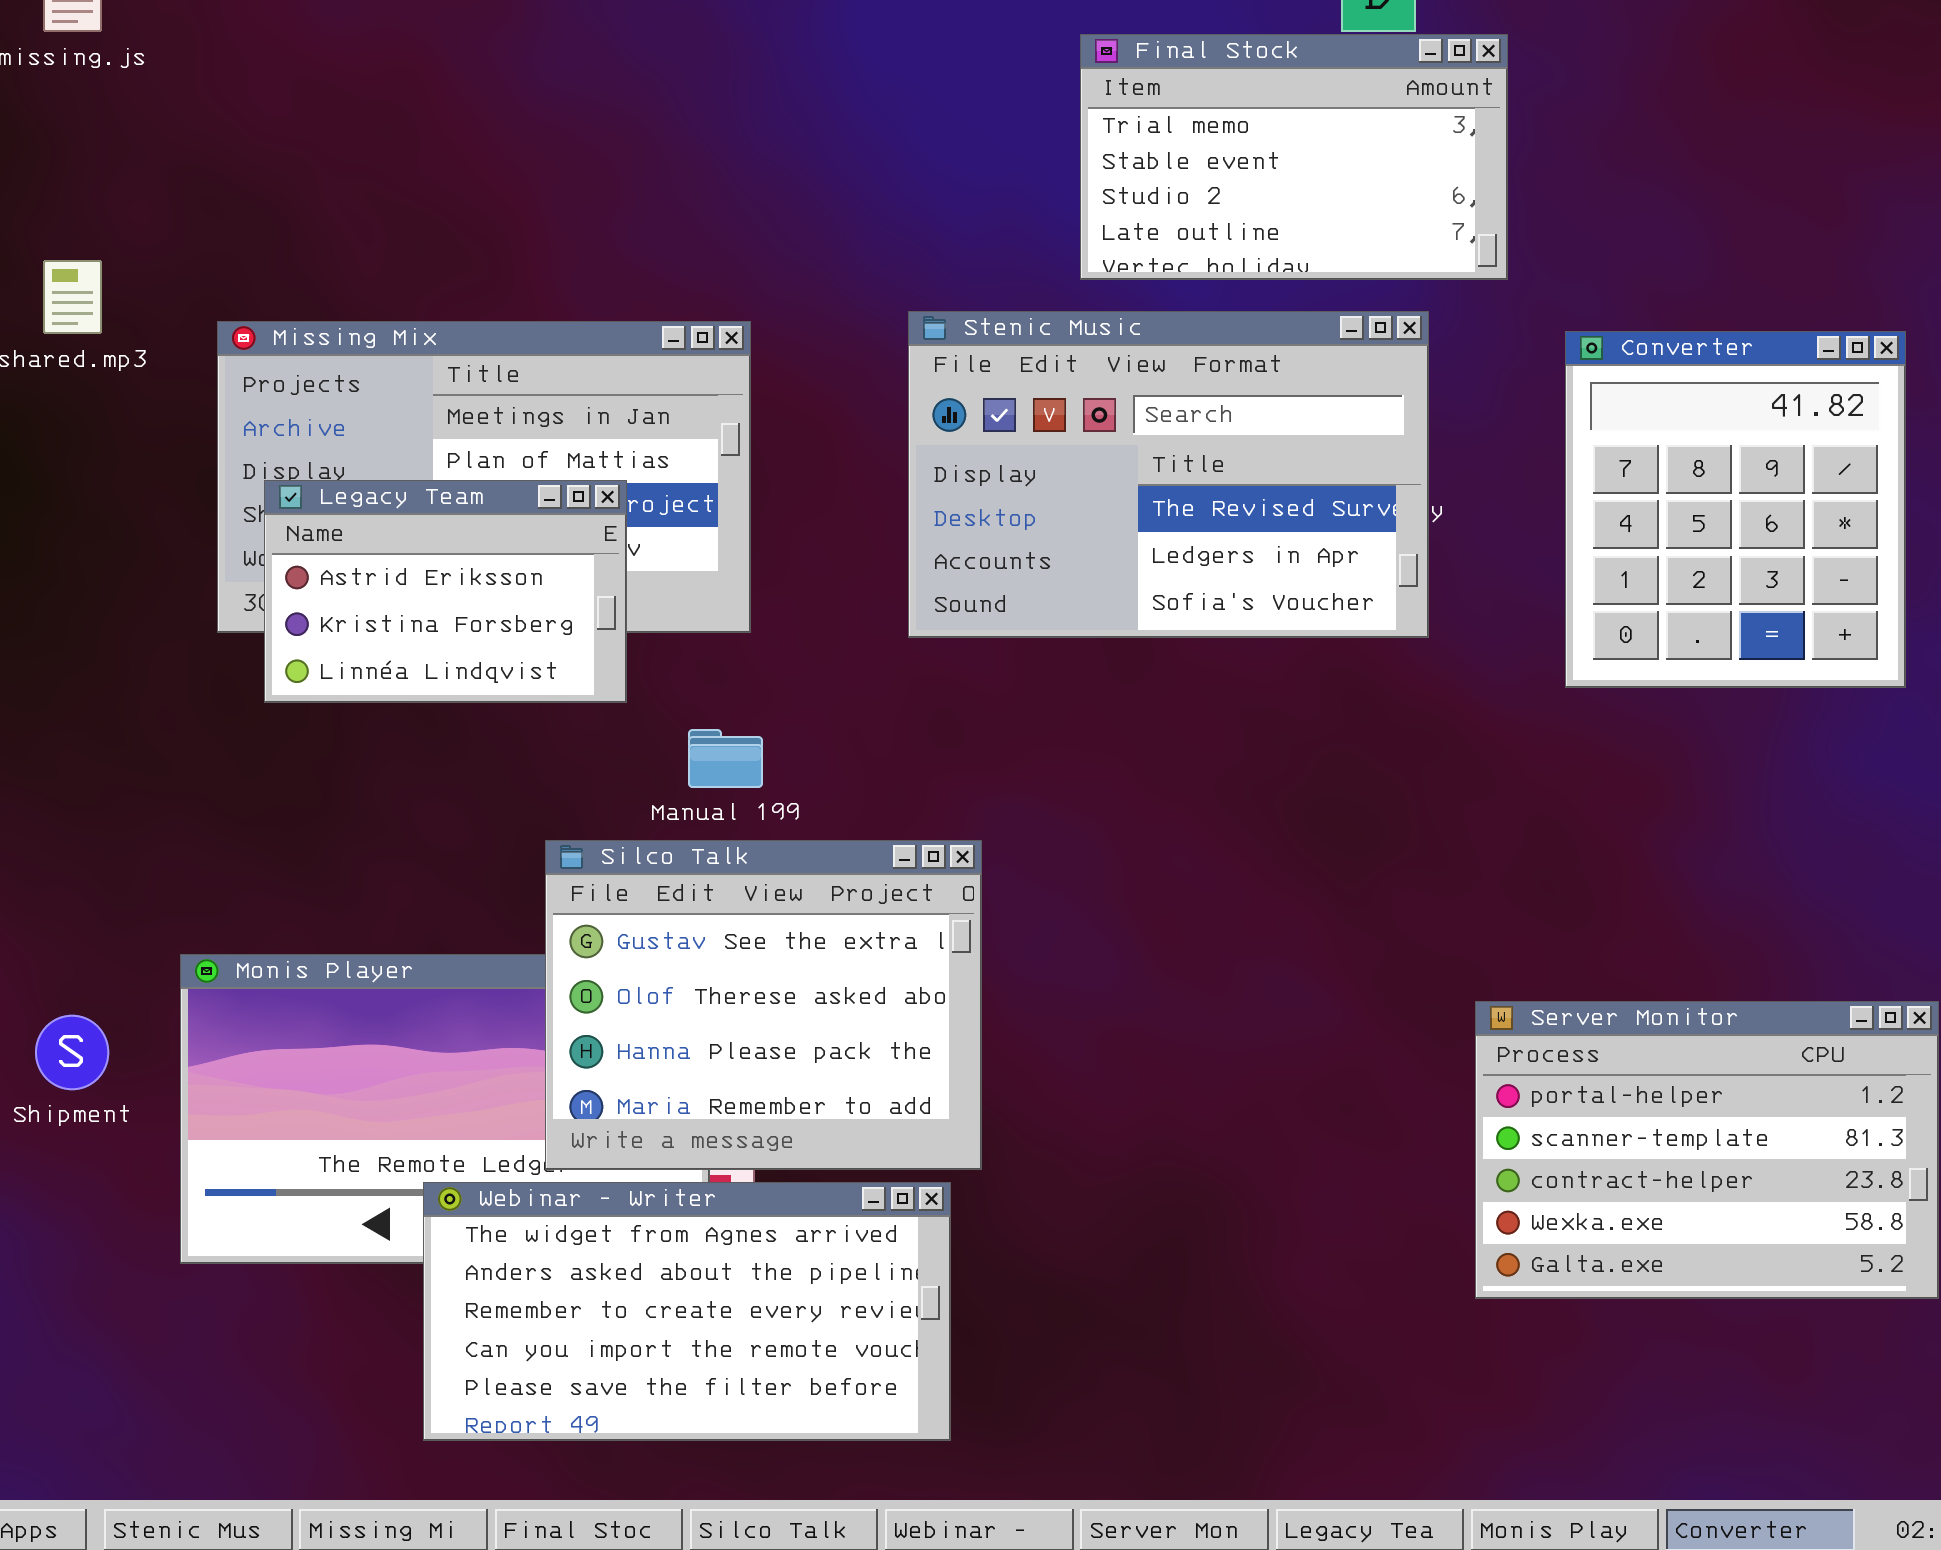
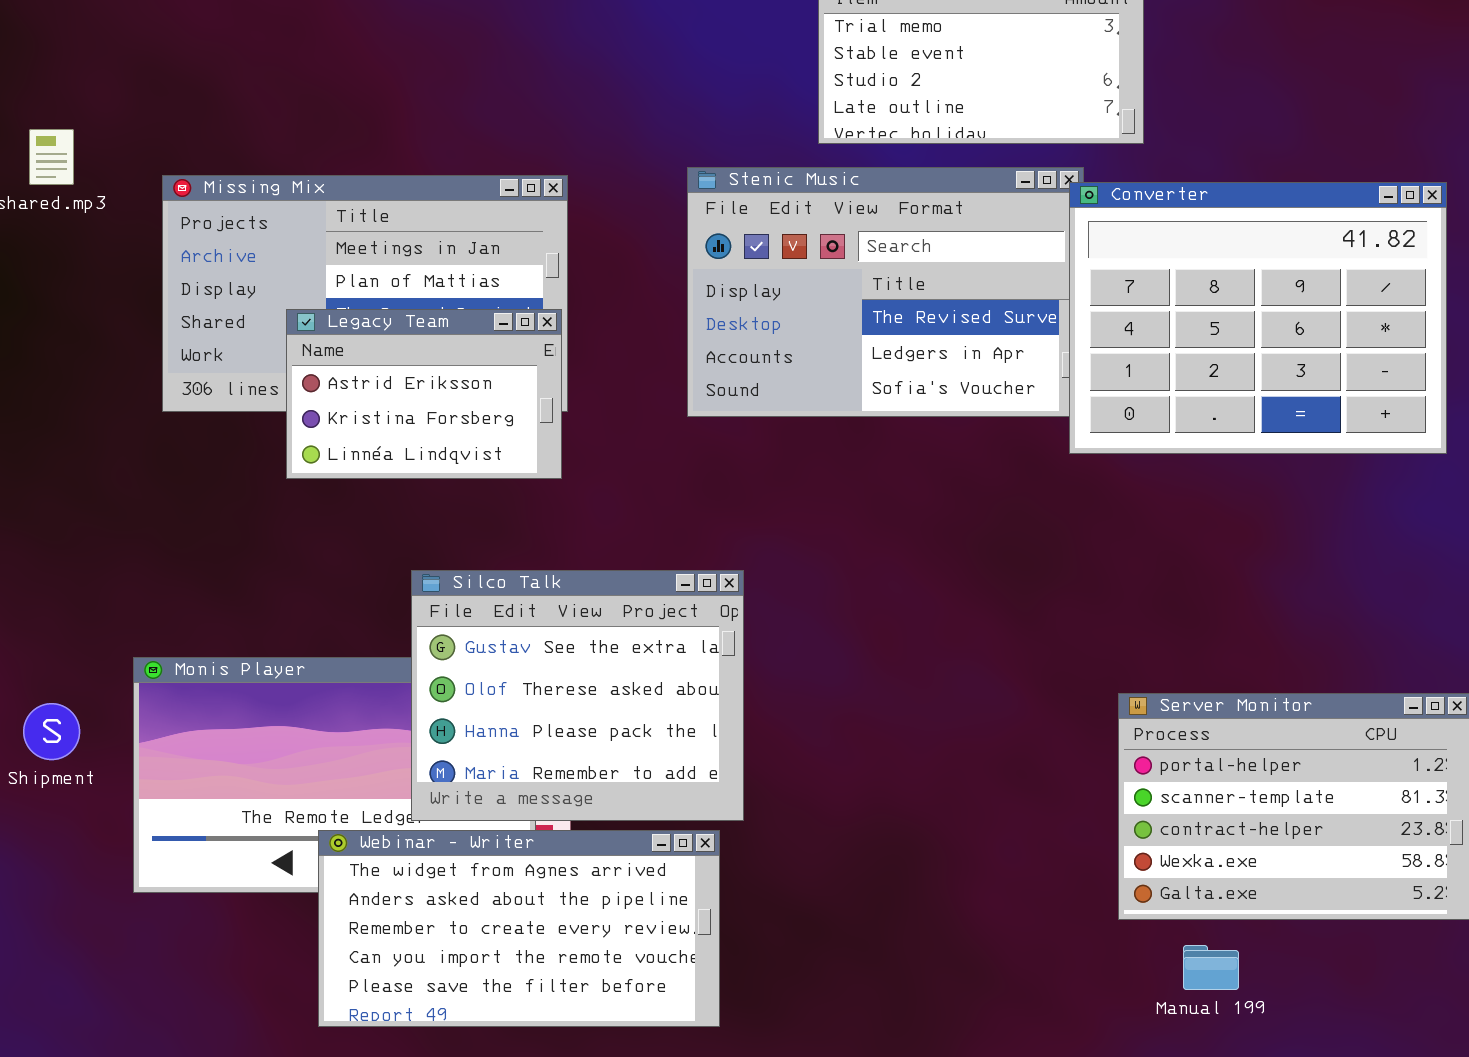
Converter: [1565,331,1906,688] -> [1069,182,1447,454], resized
Legacy Team: [264,480,627,703] -> [286,309,562,479], moved
Manual 199: [688,729,763,788] -> [1183,945,1239,990], moved

